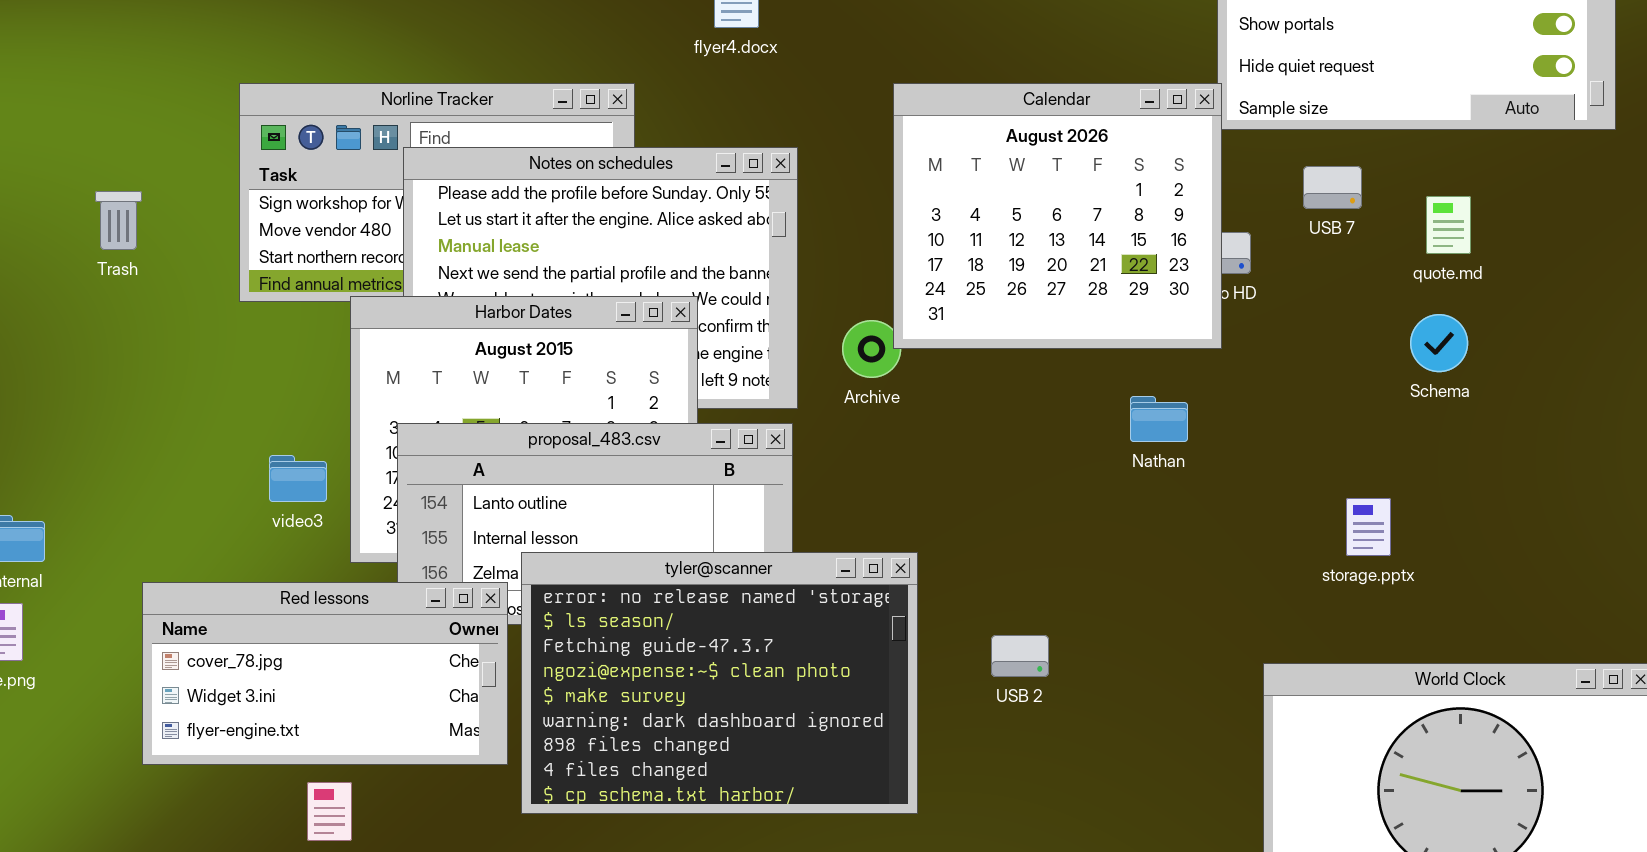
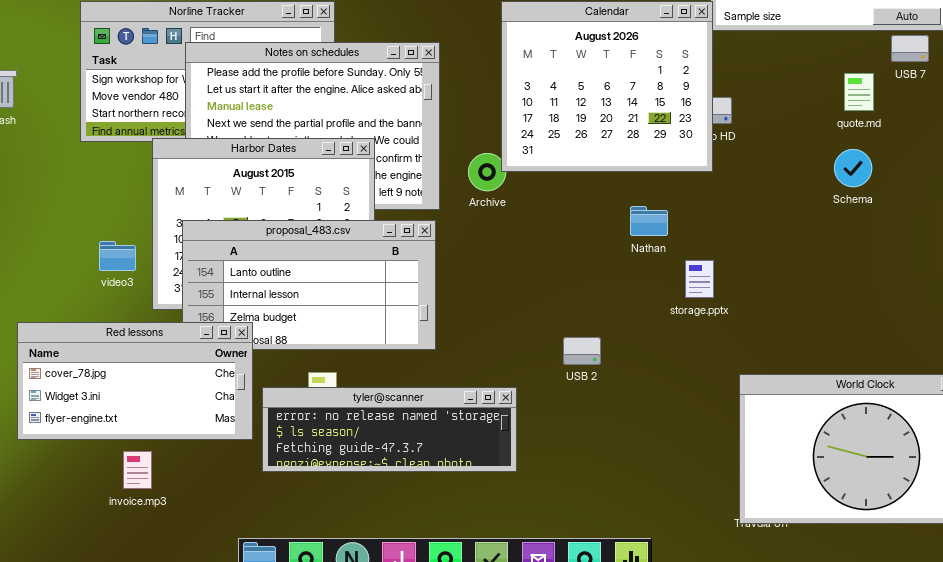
USB 7: [1303,166,1362,209] -> [891,35,929,62], moved
Nathan: [1130,396,1188,442] -> [630,206,668,236], moved
storage.pptx: [1346,498,1391,556] -> [685,260,714,298], moved
tyler@scanner: [521,552,918,814] -> [262,387,517,472], resized
USB 2: [991,635,1049,677] -> [563,337,601,365], moved

